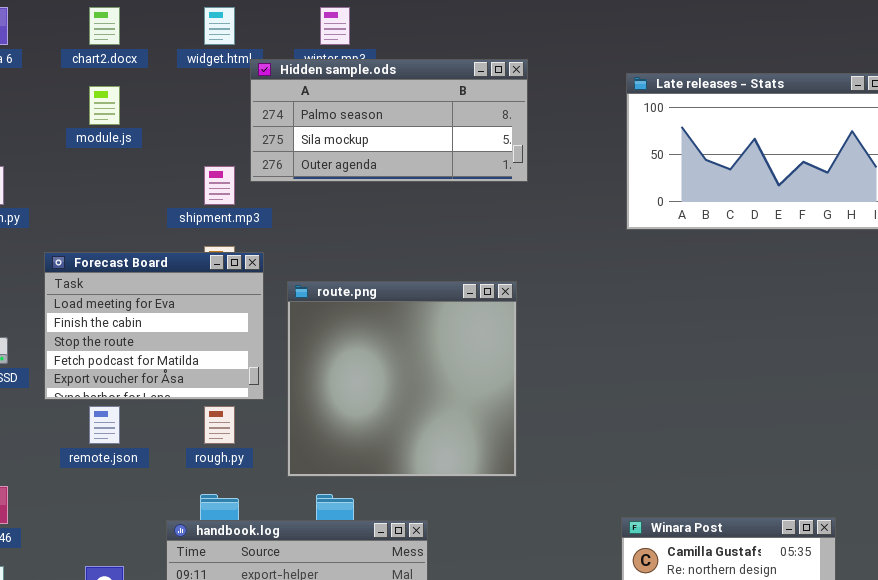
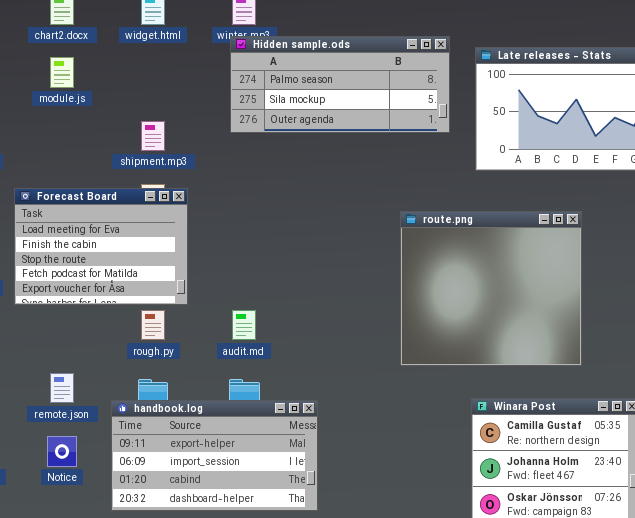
Hidden sample.ods: [250,59,528,182] -> [230,36,450,133], moved
route.png: [287,281,517,477] -> [400,211,582,366], moved
remote.json: [89,406,120,444] -> [50,373,74,403], moved

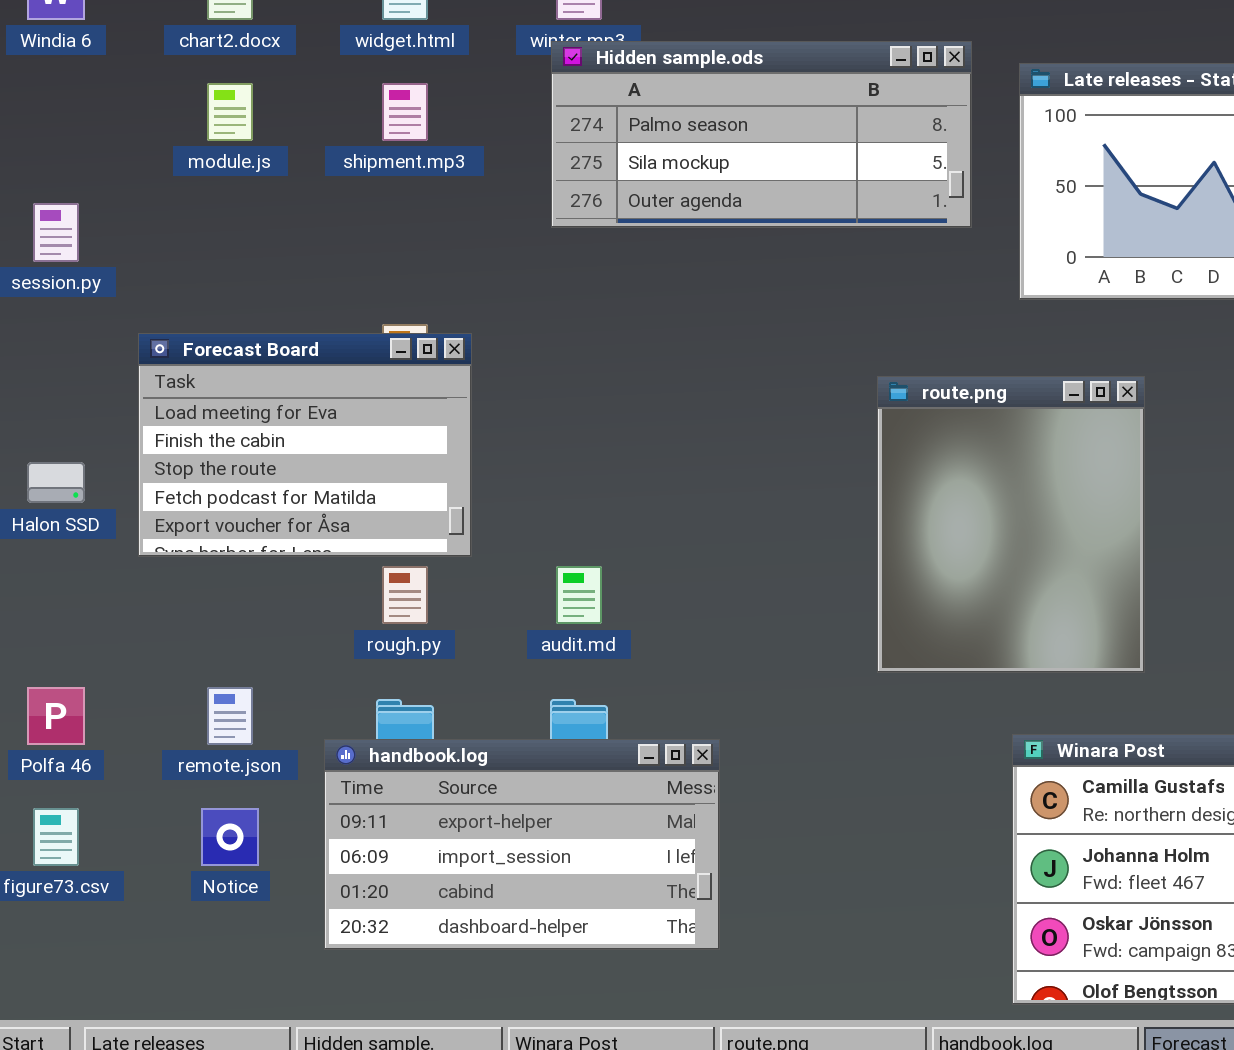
shipment.mp3: [141,121,165,151] -> [382,83,428,141], moved
route.png: [400,211,582,366] -> [877,376,1145,673], resized

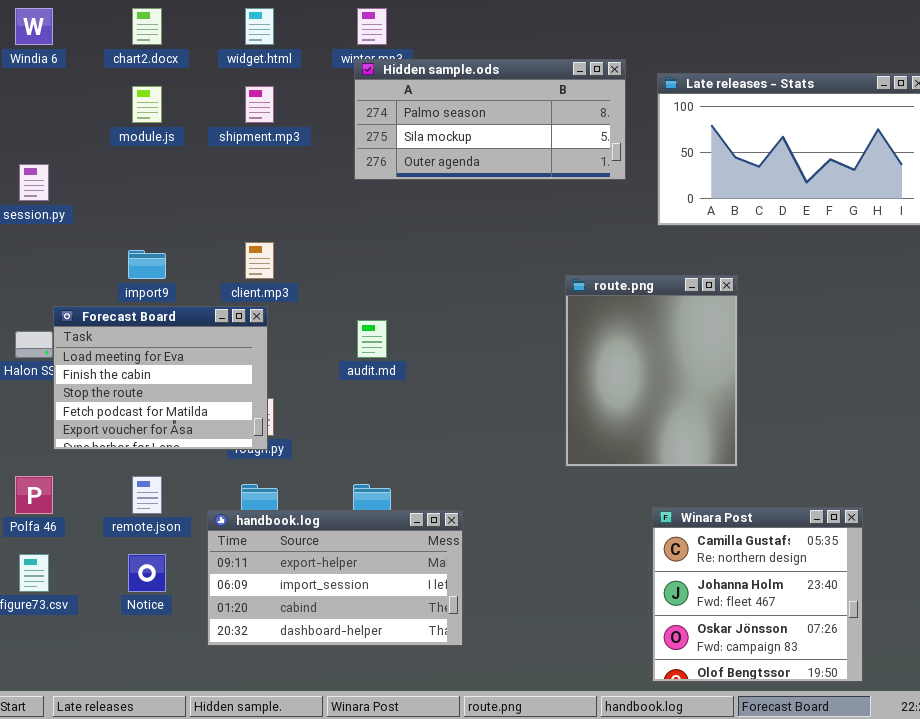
Forecast Board: [138,333,472,557] -> [53,306,268,450], moved
audit.md: [556,566,602,624] -> [357,320,387,358], moved

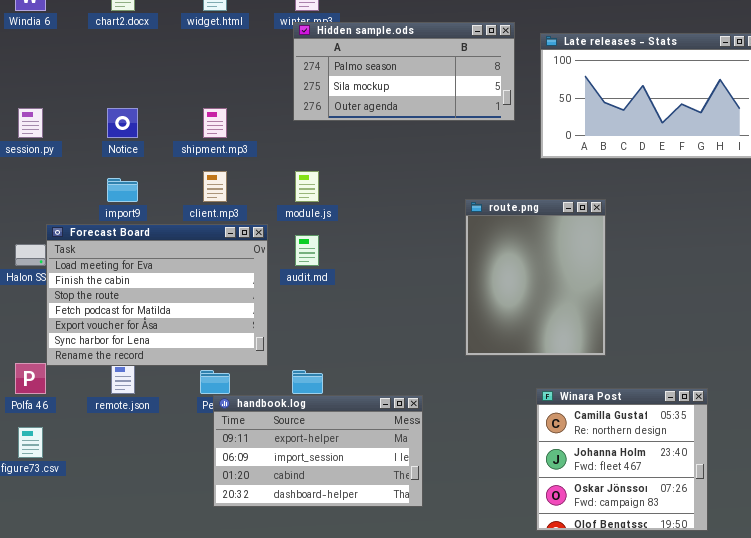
module.js: [132,86,162,123] -> [295,171,319,202], moved
shipment.mp3: [245,86,274,123] -> [203,108,227,138], moved
Forecast Board: [53,306,268,450] -> [46,224,268,366], resized
handbook.log: [207,510,463,646] -> [213,395,423,507], moved
Notice: [128,554,166,592] -> [107,108,138,138], moved

